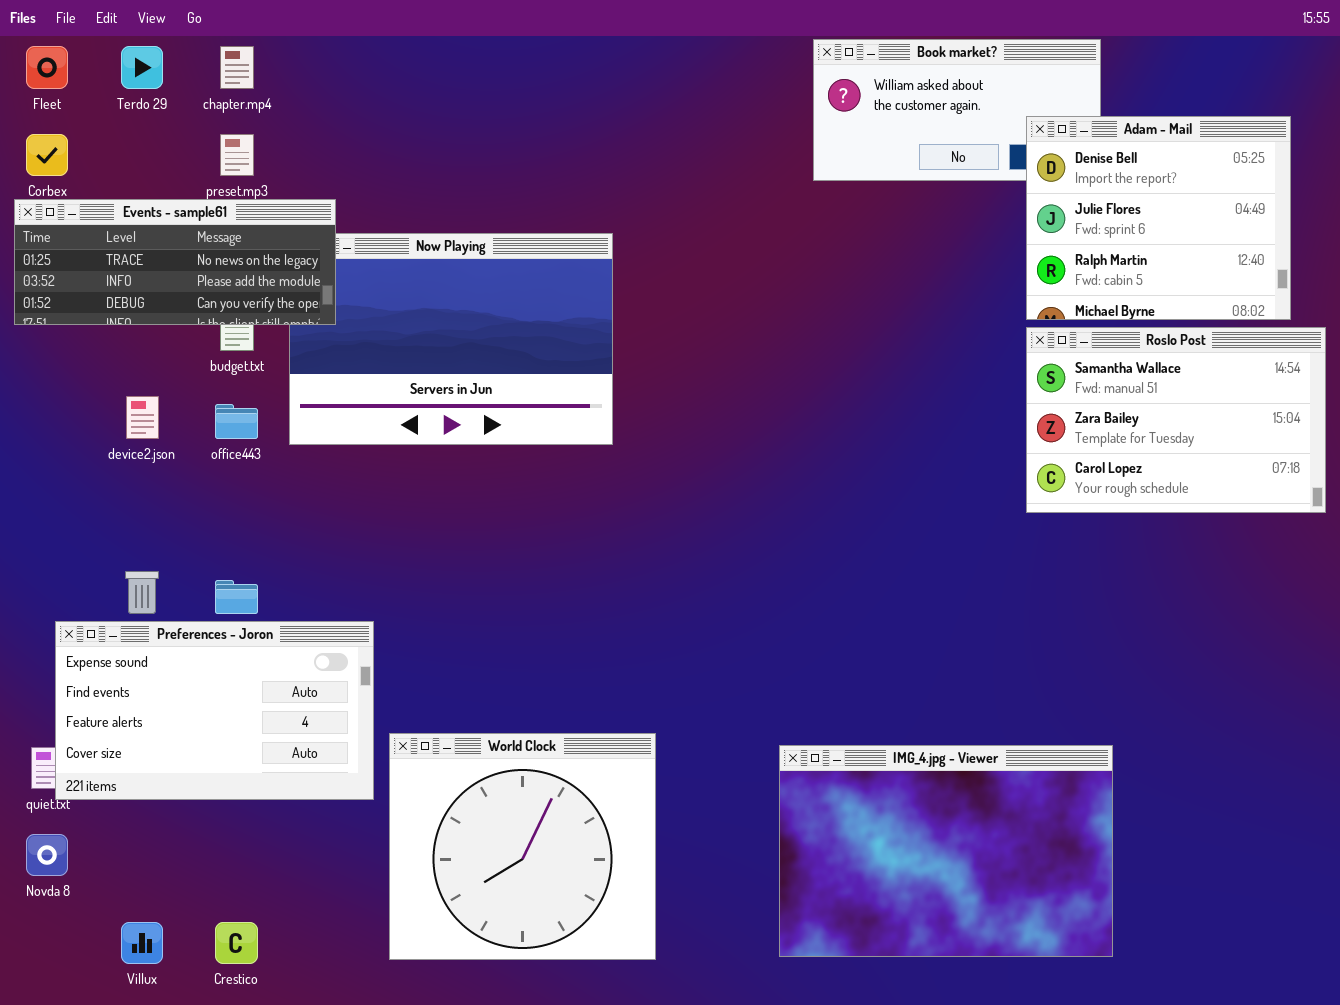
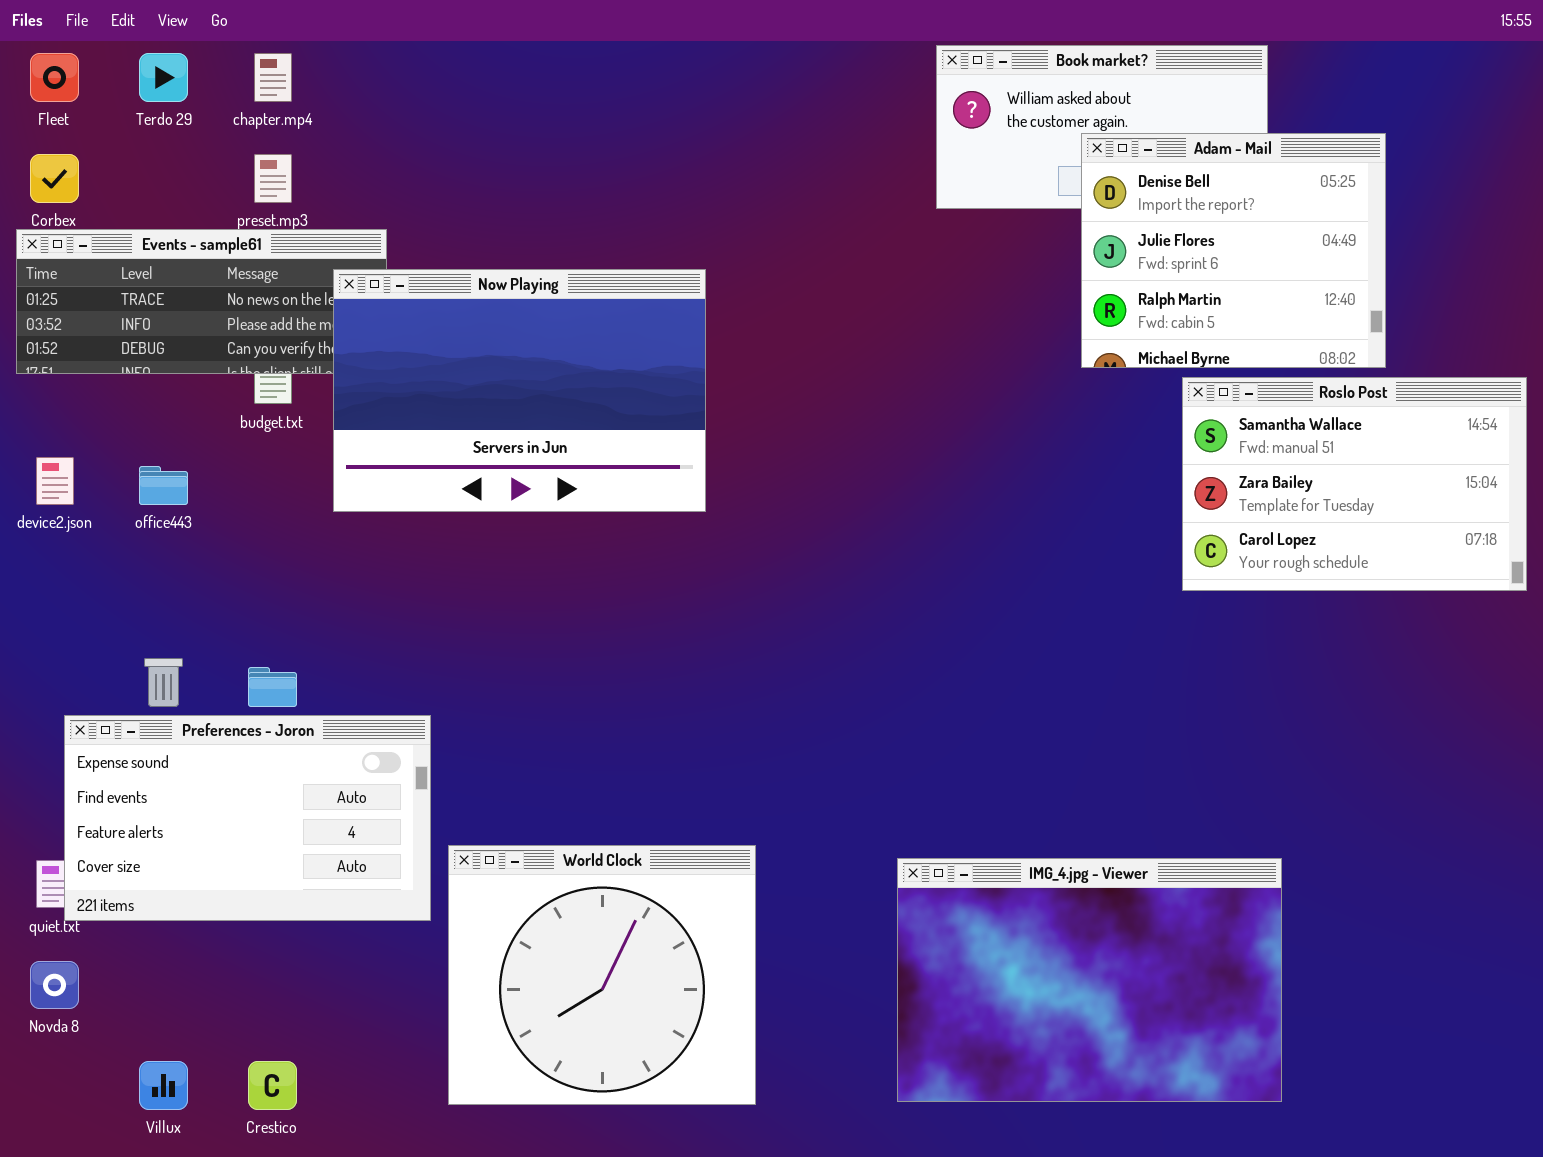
Adam - Mail: [1026,116,1291,320] -> [1081,133,1386,368], moved
Now Playing: [289,233,613,445] -> [333,269,706,512], raised
device2.json: [126,396,159,439] -> [36,457,74,505], moved
office443: [215,404,258,439] -> [139,466,188,505], moved

